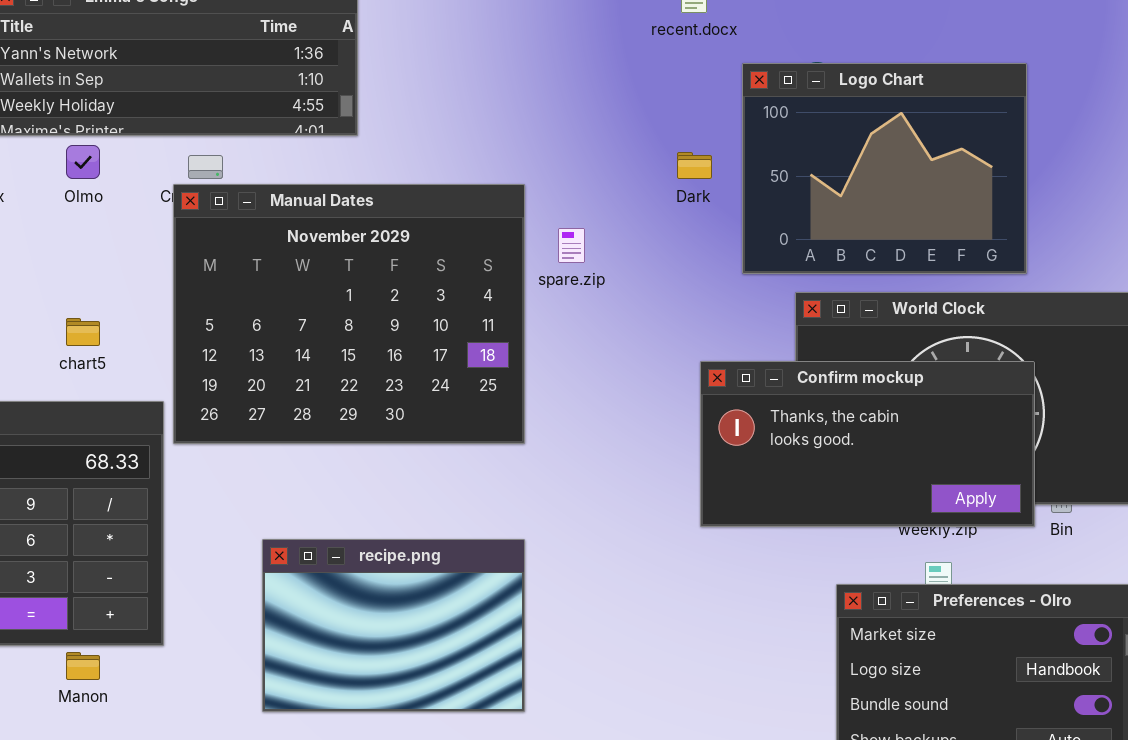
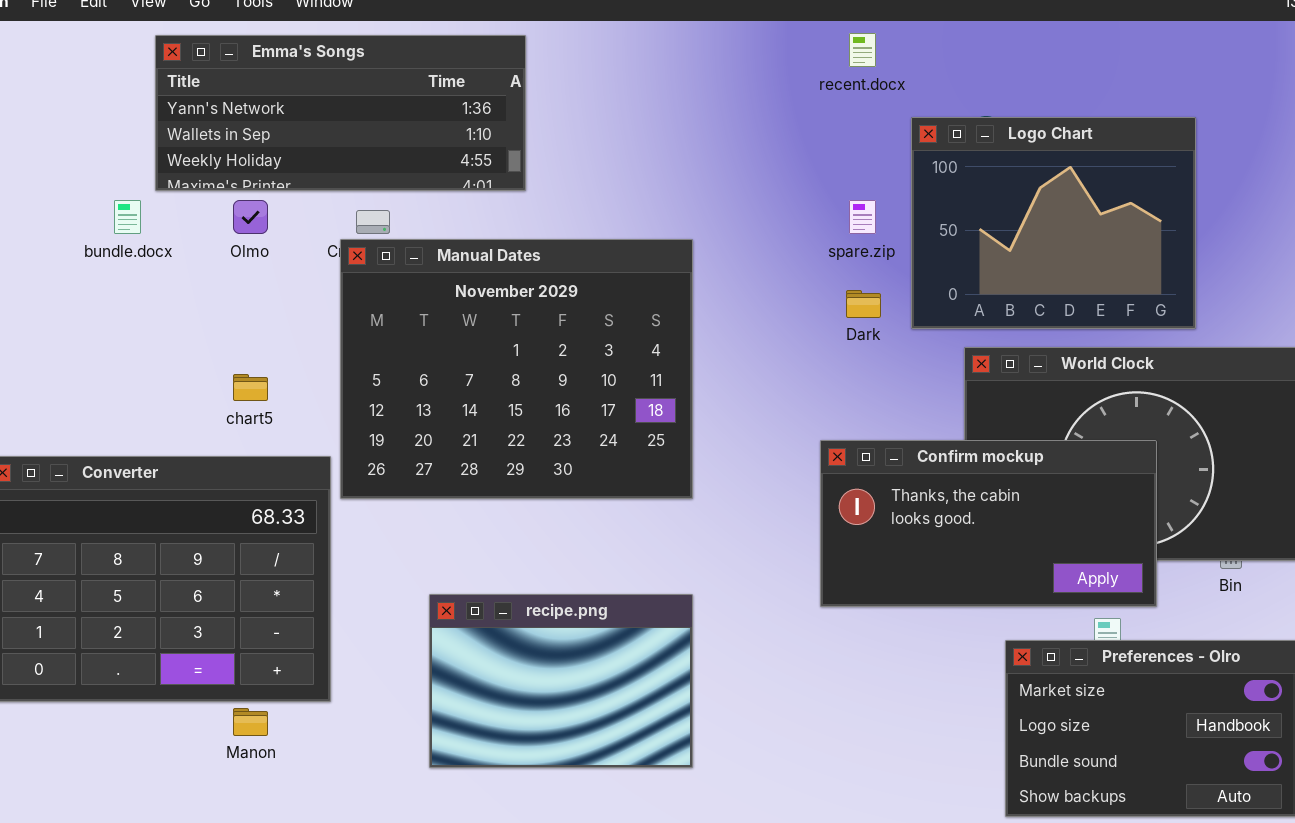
Dark: [677,152,712,179] -> [846,290,881,318], moved
spare.zip: [558,228,585,263] -> [849,200,876,234], moved
Confirm mockup: [700,361,1035,527] -> [820,440,1157,607], moved

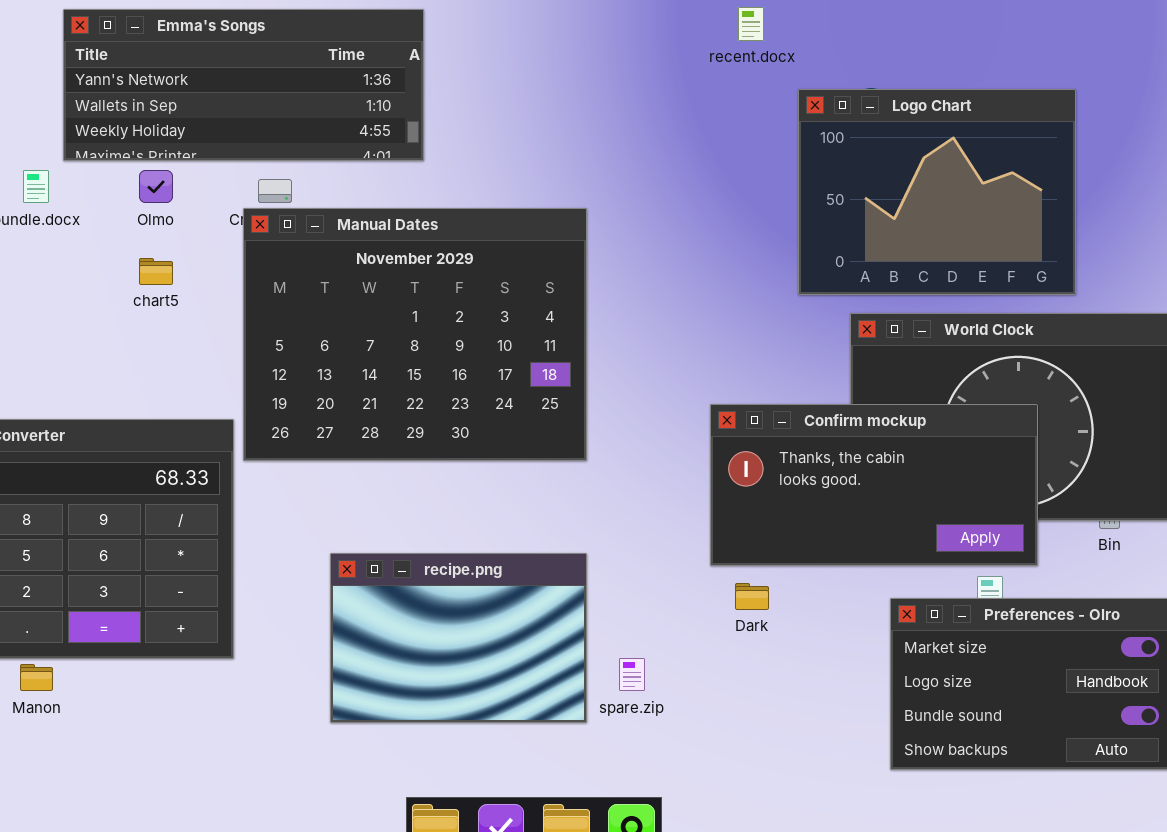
spare.zip: [849,200,876,234] -> [619,658,645,691], moved
Dark: [846,290,881,318] -> [735,583,769,610], moved
chart5: [233,374,268,401] -> [139,258,173,285], moved
Manon: [233,708,268,736] -> [20,664,53,691], moved

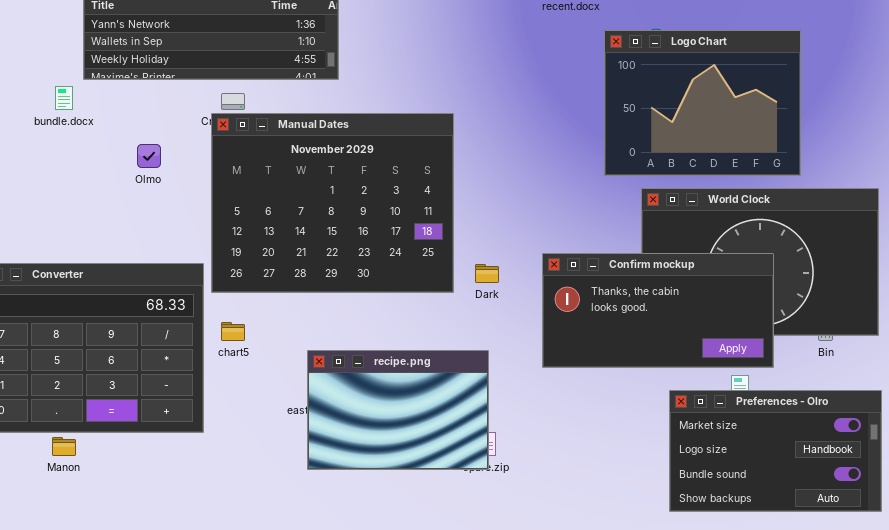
Olmo: [139,170,173,203] -> [137,144,161,168], moved
chart5: [139,258,173,285] -> [221,322,245,341], moved
recipe.png: [330,553,587,723] -> [307,350,489,470], moved
Dark: [735,583,769,610] -> [475,264,499,283], moved

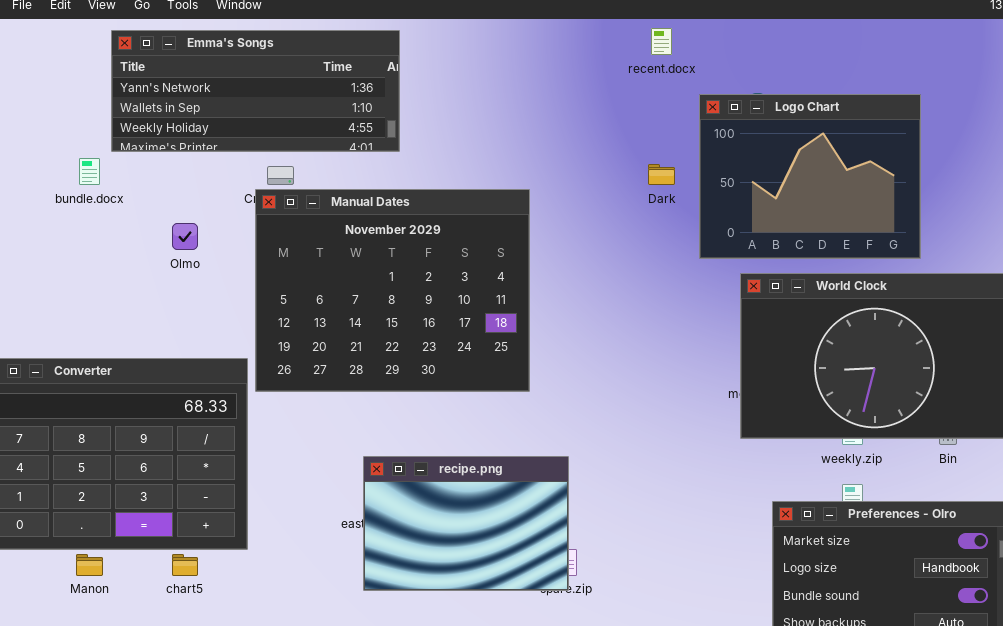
Confirm mockup: [542,253,774,368] -> none, closed
Dark: [475,264,499,283] -> [648,164,675,185], moved
chart5: [221,322,245,341] -> [172,554,198,576], moved

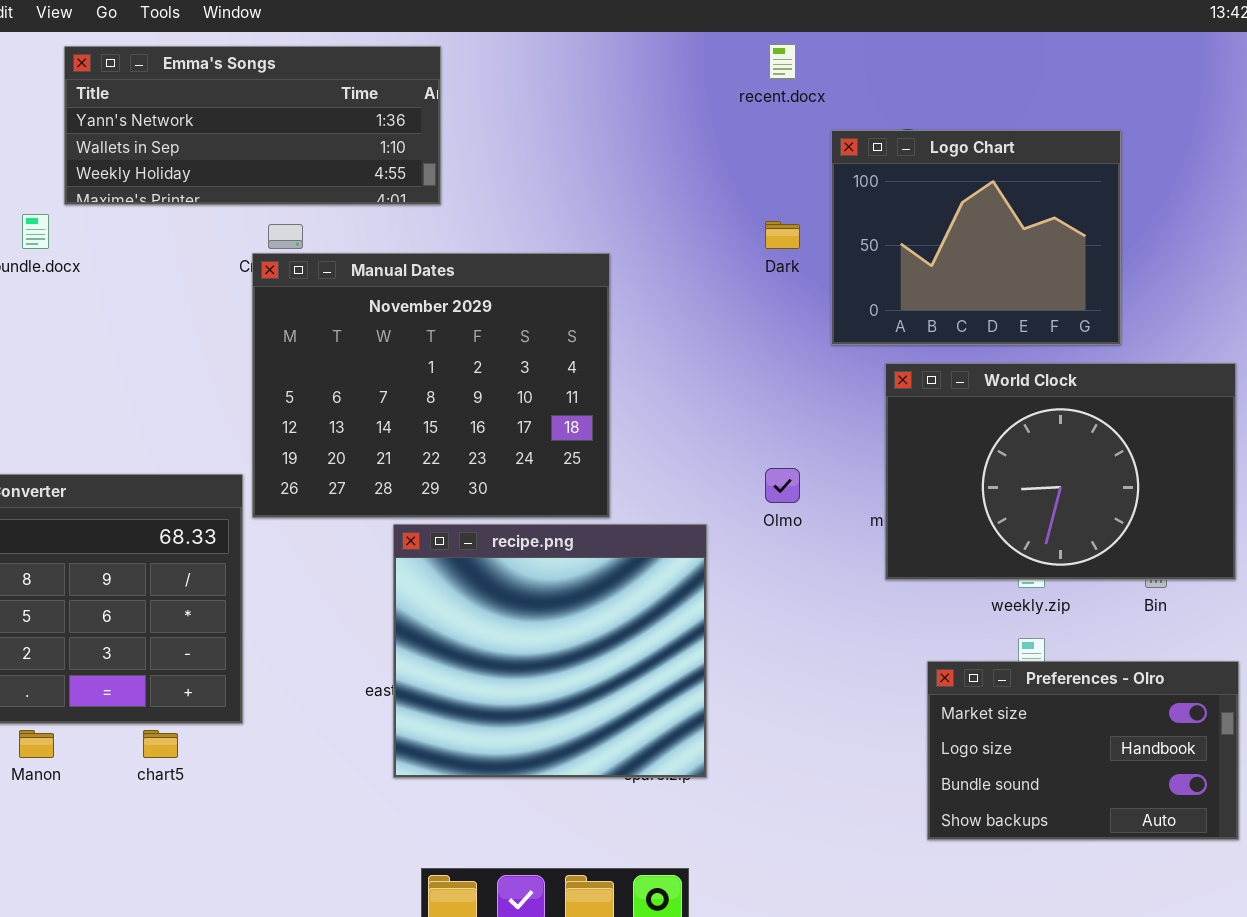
Olmo: [172,223,198,250] -> [765,468,800,503], moved
recipe.png: [363,456,569,591] -> [393,524,707,778], resized

